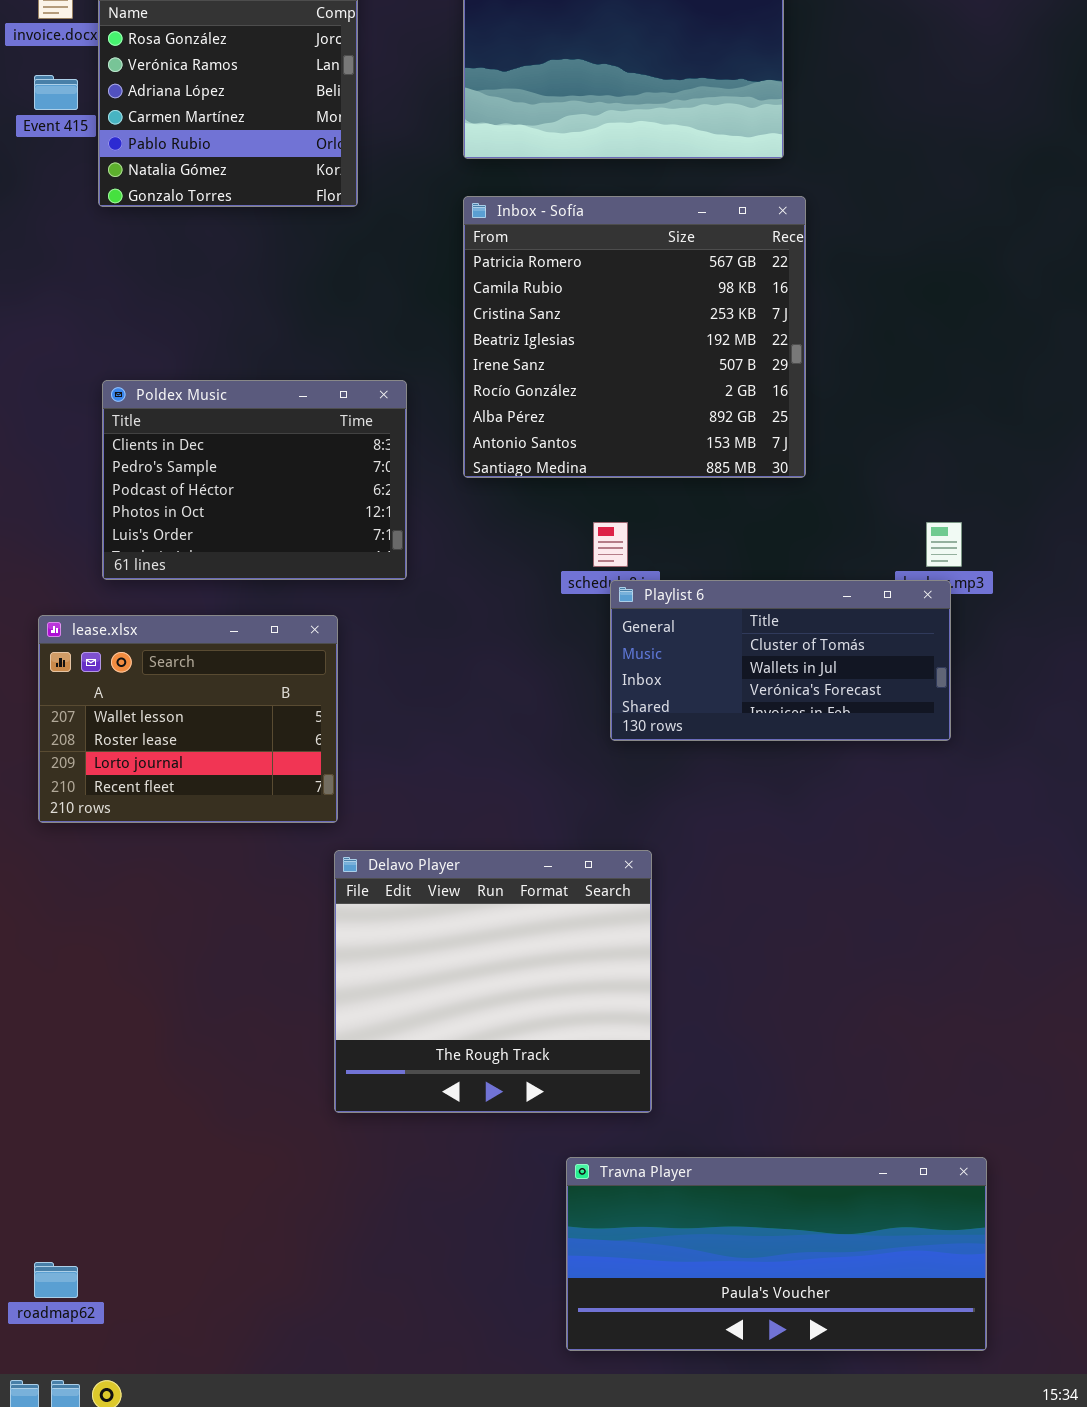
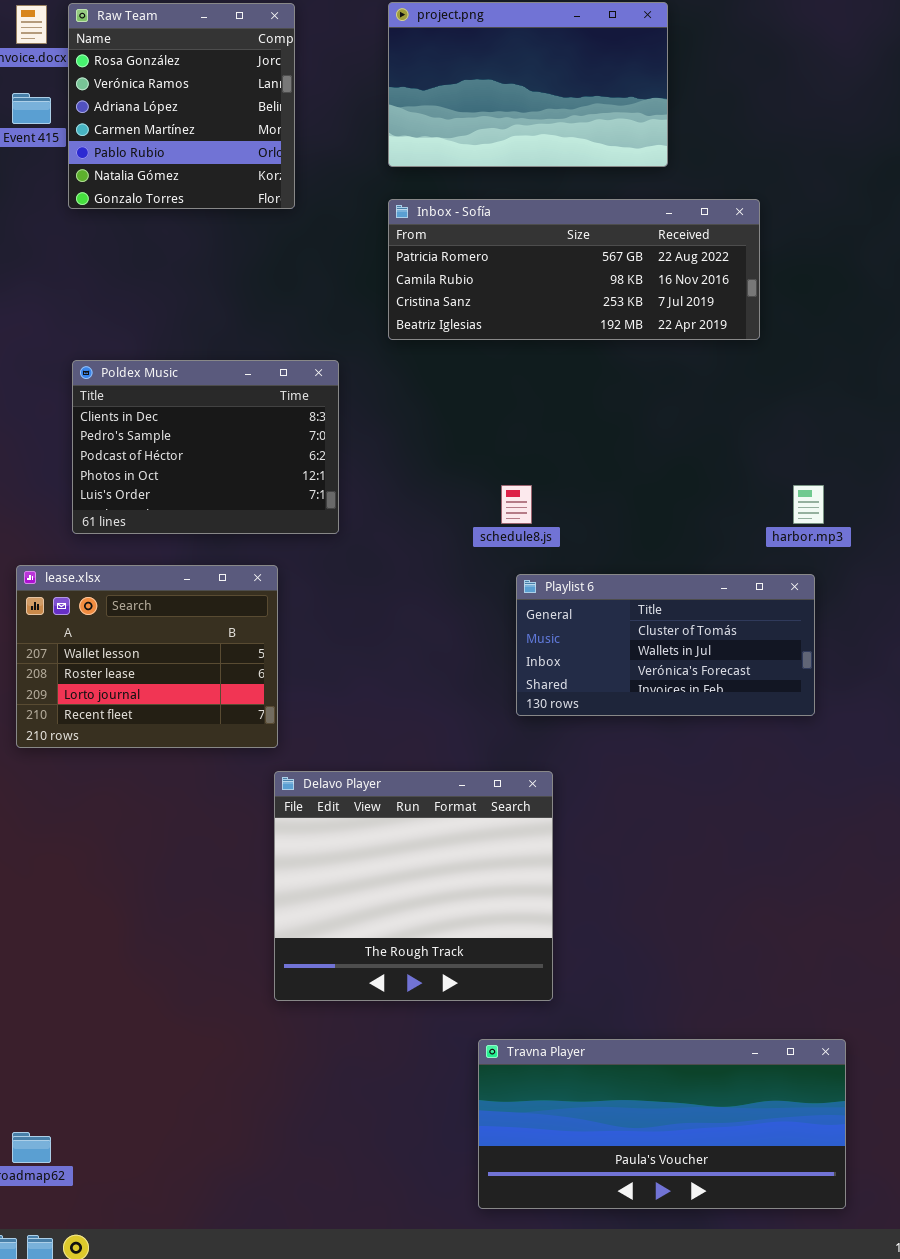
Inbox - Sofía: [463,196,806,478] -> [388,199,760,340], resized
Playlist 6: [610,580,951,741] -> [516,574,815,716], moved

